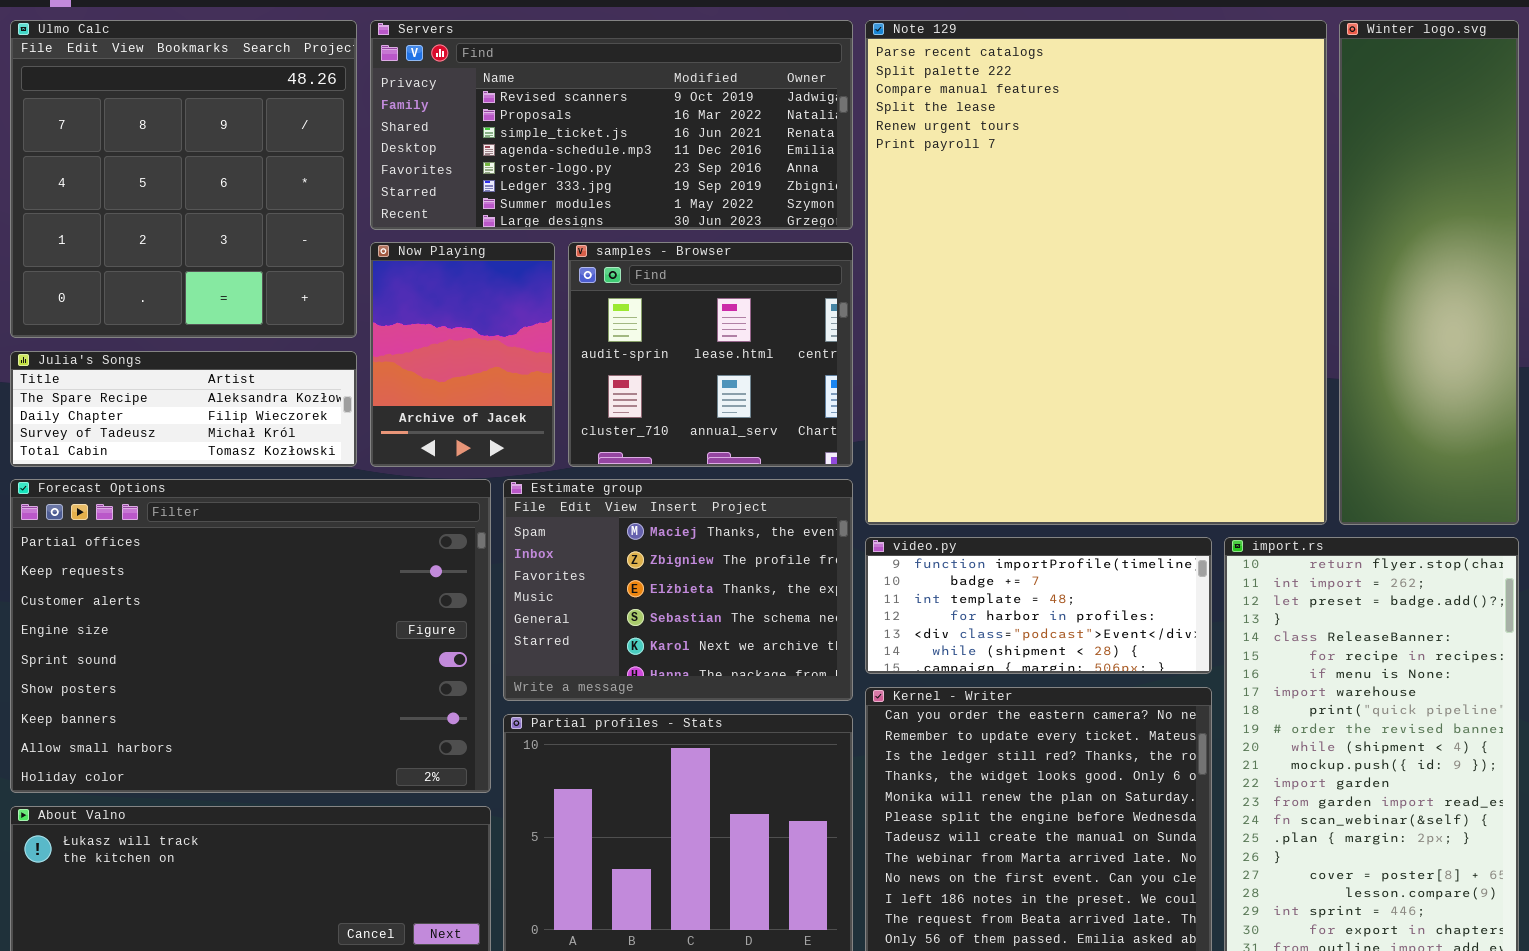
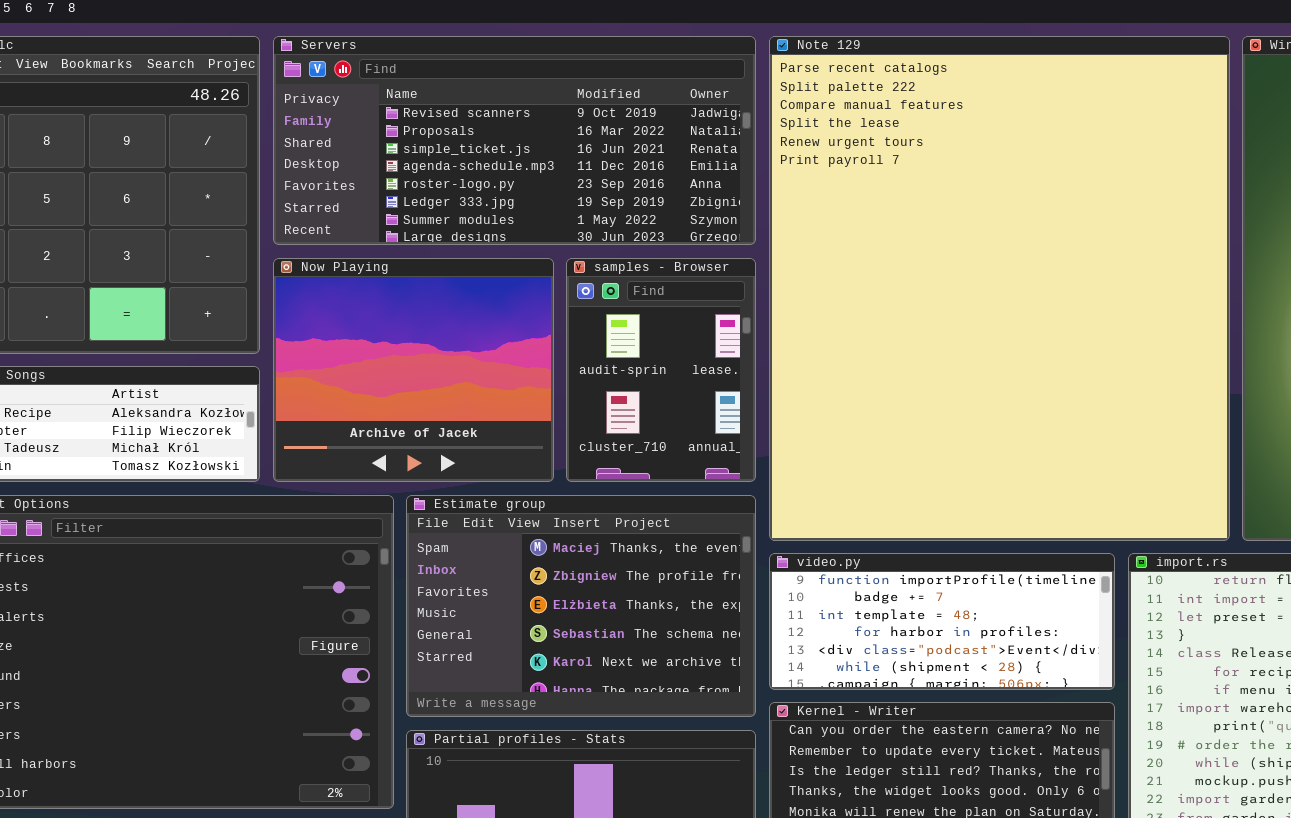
Now Playing: [370,242,555,467] -> [273,258,554,482], resized
samples - Browser: [568,242,853,467] -> [566,258,756,482], resized

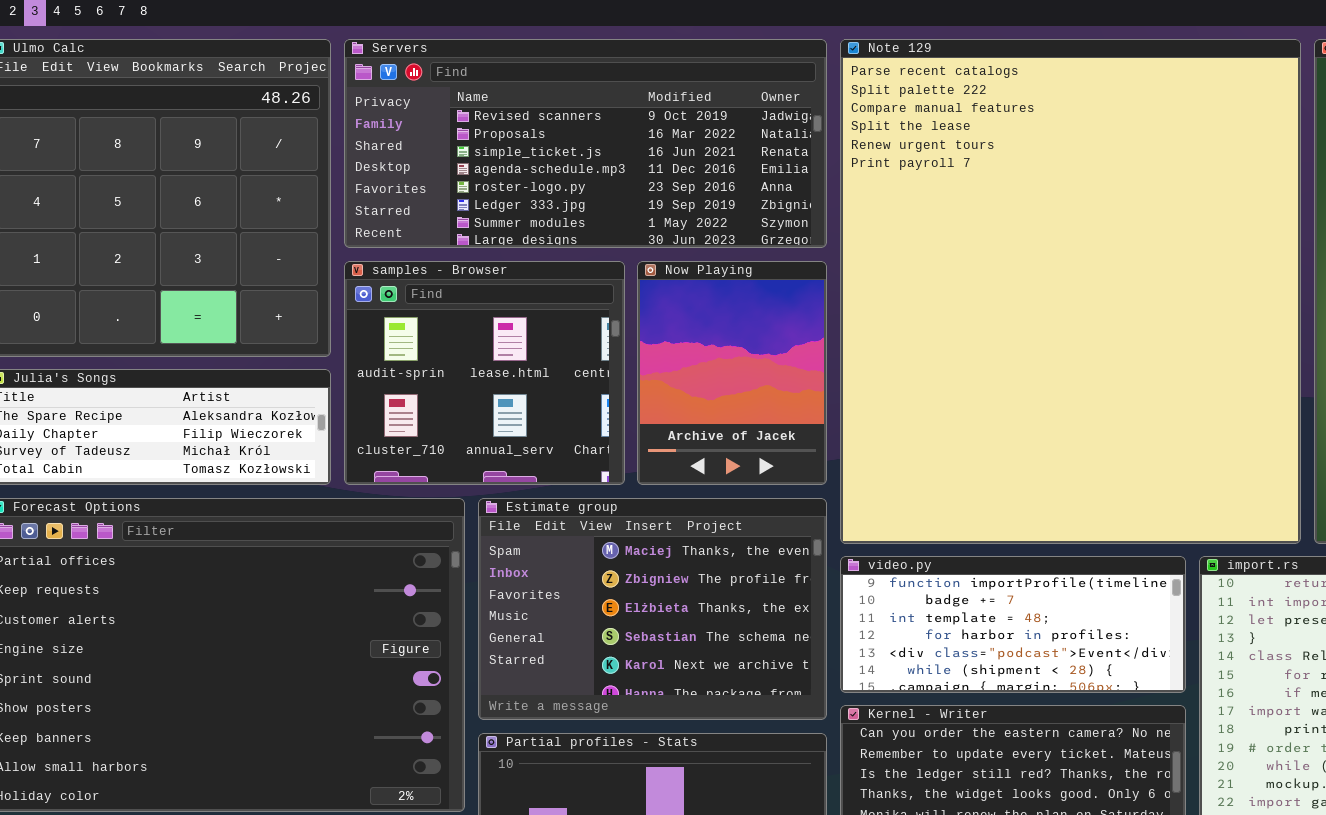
Now Playing: [273,258,554,482] -> [637,261,827,485], moved, resized
samples - Browser: [566,258,756,482] -> [344,261,625,485], moved, resized

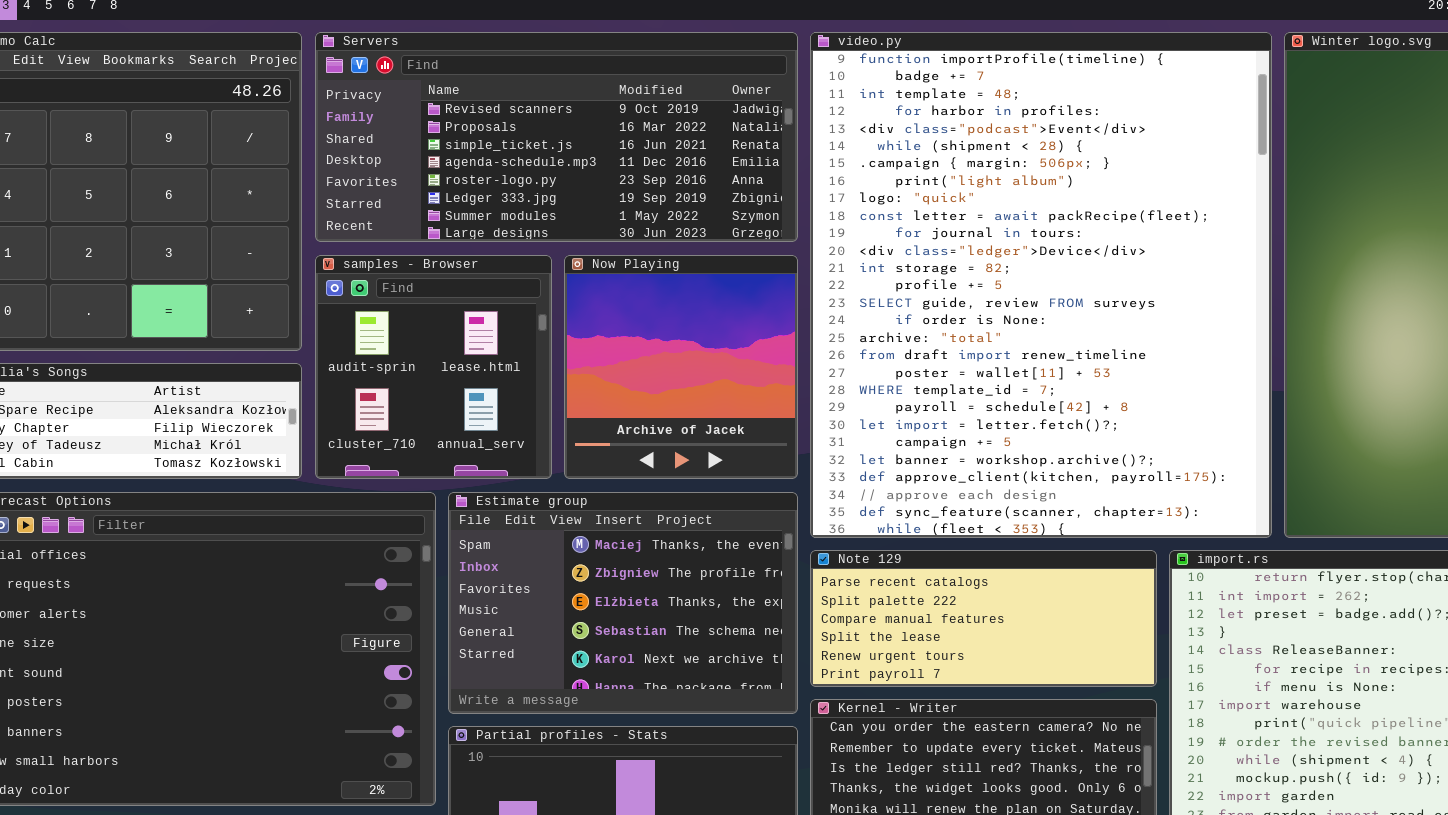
Note 129: [840,39,1301,544] -> [810,550,1157,687], moved, resized
samples - Browser: [344,261,625,485] -> [315,255,552,479], resized
Now Playing: [637,261,827,485] -> [564,255,798,479], resized
video.py: [840,556,1186,693] -> [810,32,1272,538], moved, resized

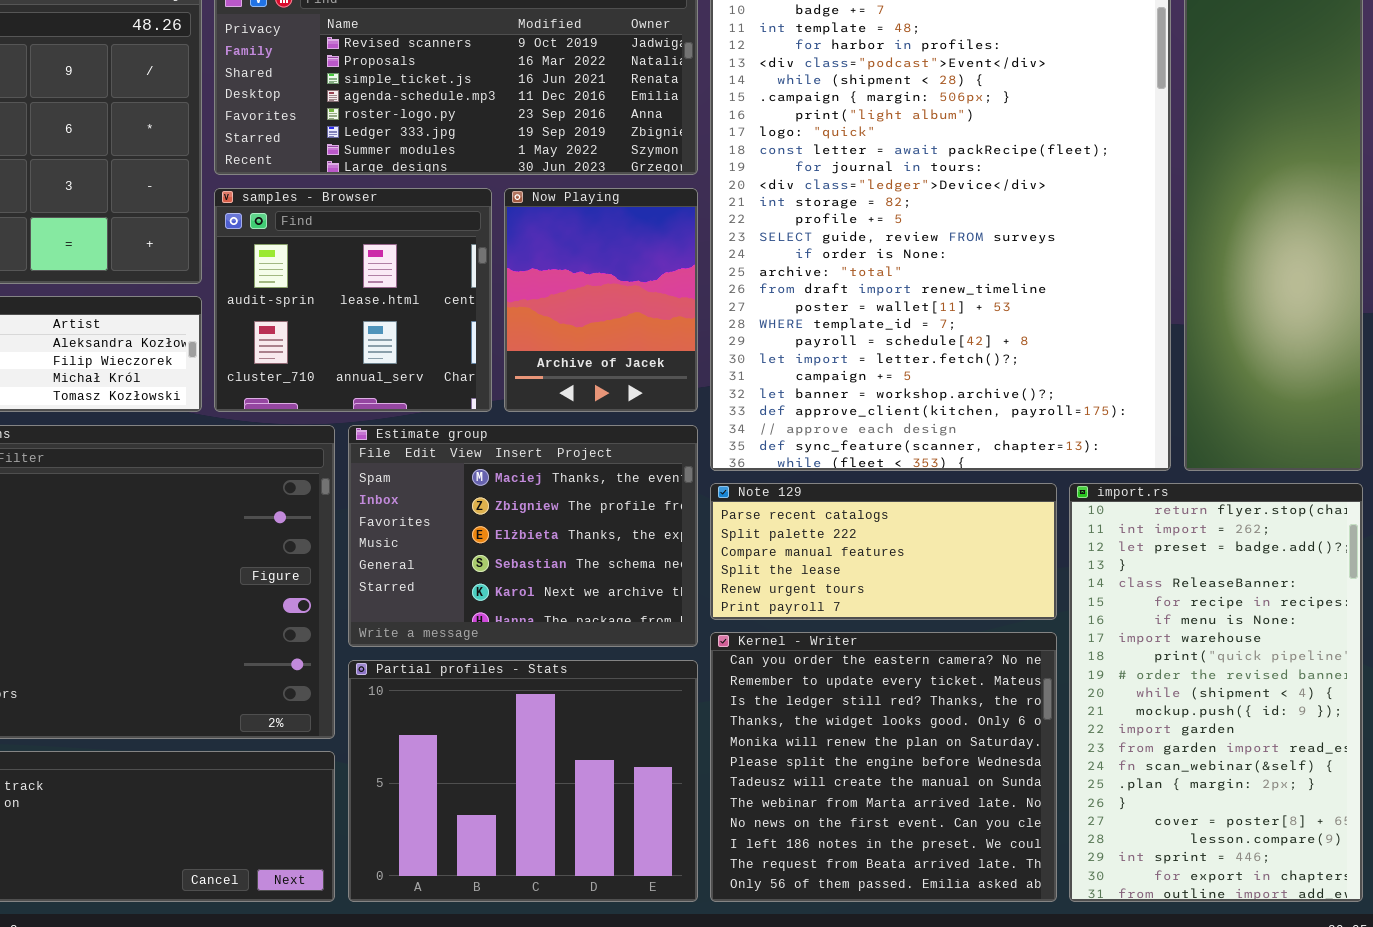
samples - Browser: [315,255,552,479] -> [214,188,492,412], resized
Now Playing: [564,255,798,479] -> [504,188,698,412], resized

